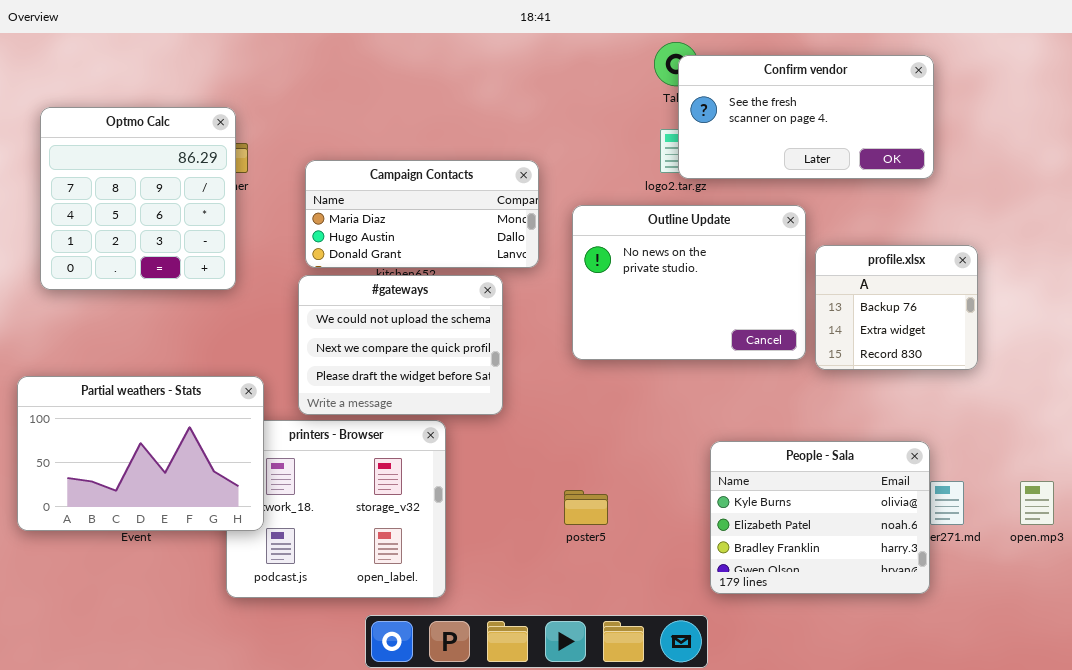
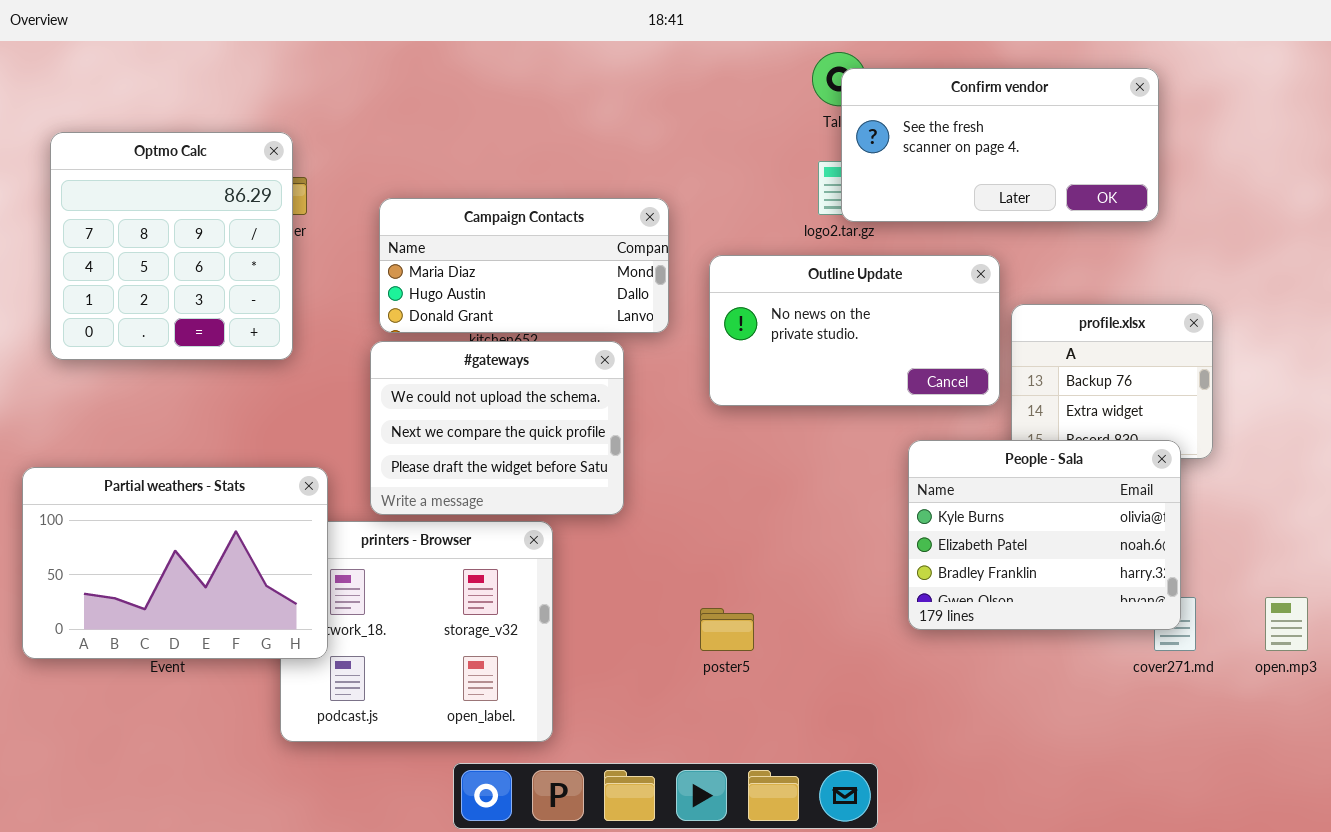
Outline Update: [572,205,806,360] -> [709,255,1000,406], resized
People - Sala: [710,441,930,594] -> [908,440,1181,630], moved

